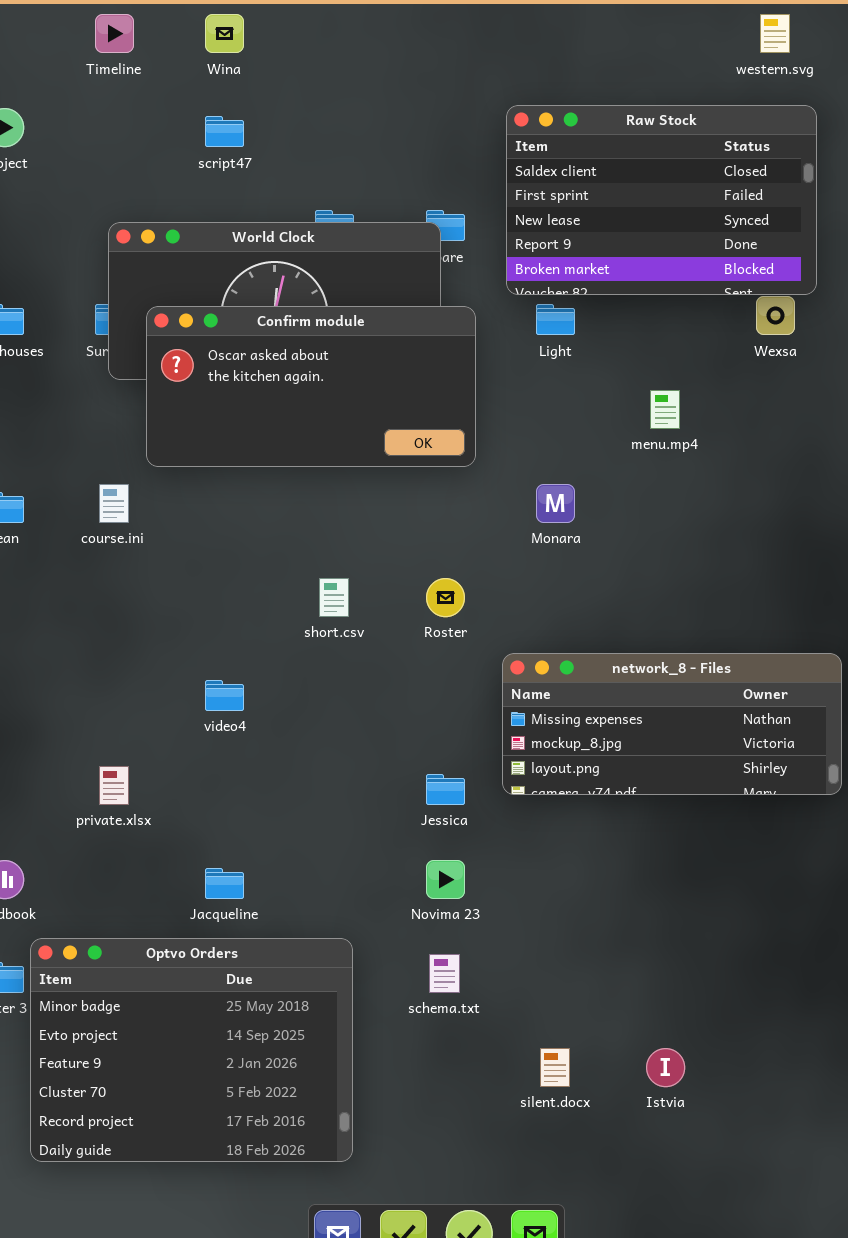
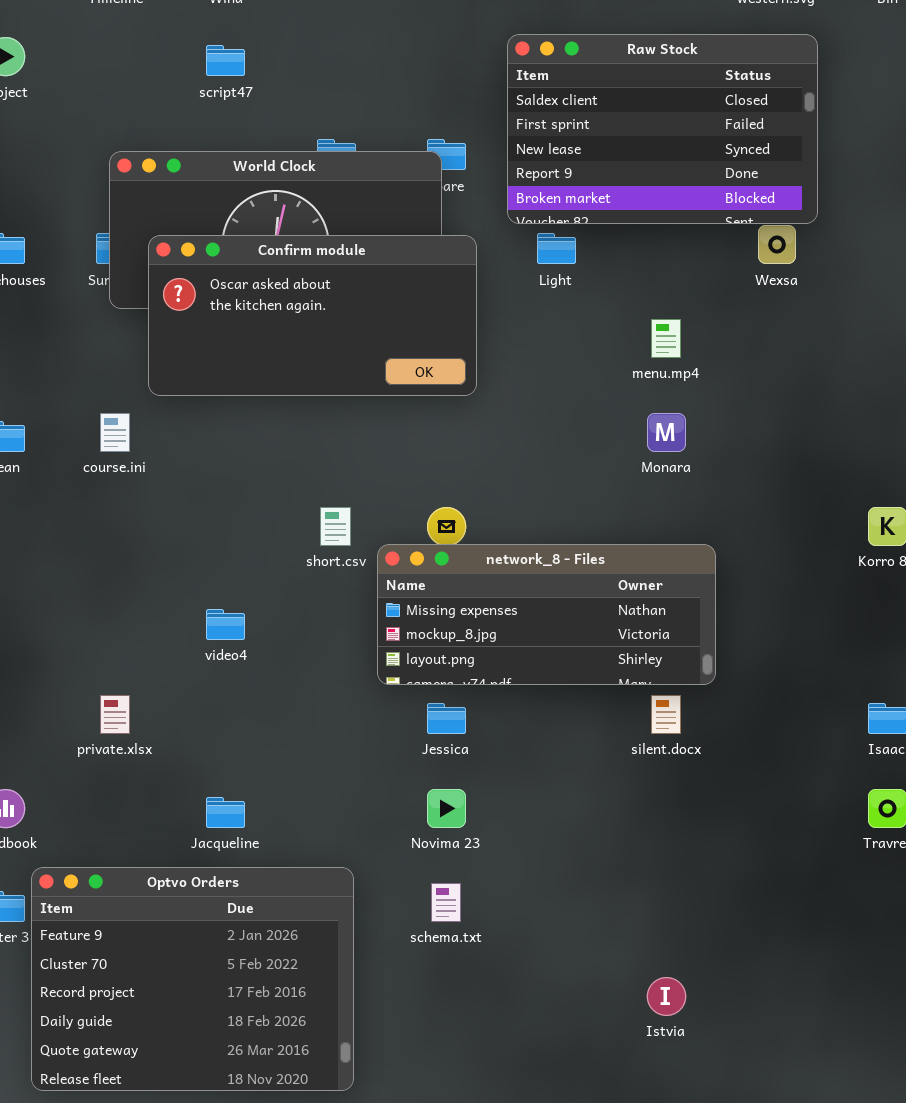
Monara: [536,484,575,523] -> [647,413,686,452], moved
network_8 - Files: [502,653,842,795] -> [377,544,716,685], moved
Optvo Orders: [30,938,353,1162] -> [31,867,354,1091], scrolled down 2 rows
silent.docx: [540,1048,570,1087] -> [651,695,681,734], moved

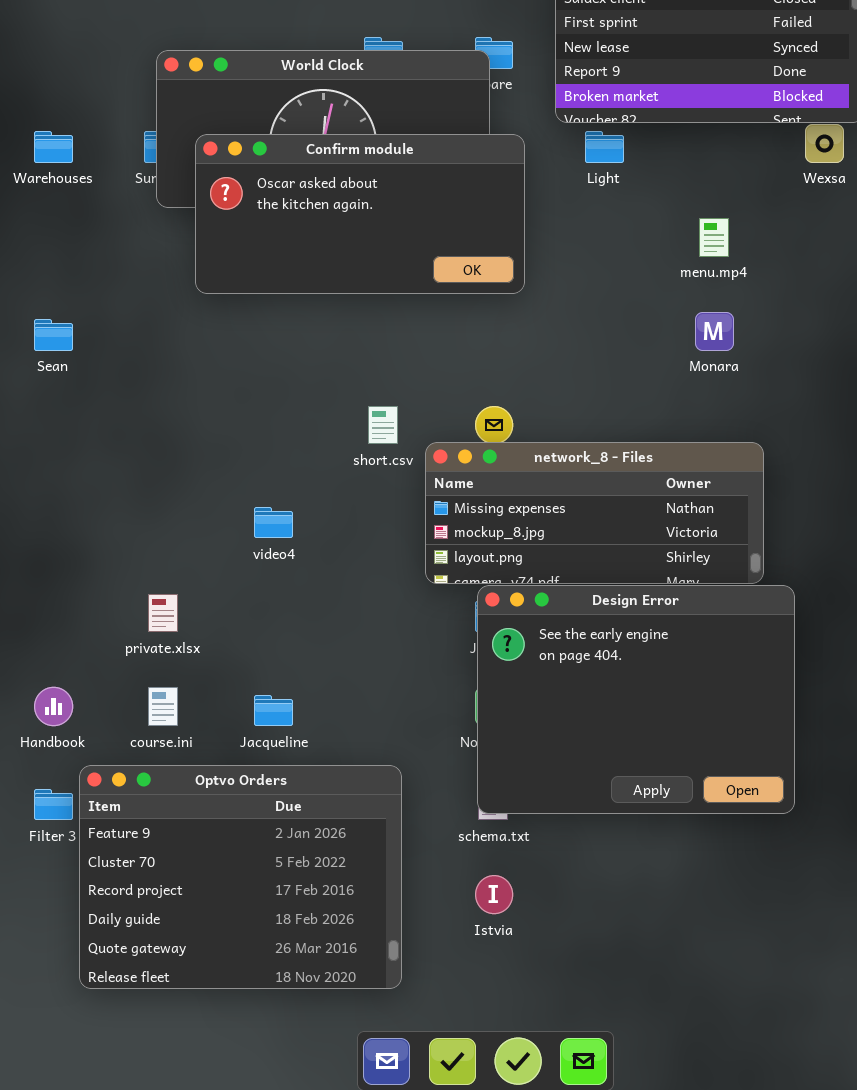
course.ini: [100,413,130,452] -> [148,687,178,726], moved
Design Error: none -> [477,585,795,814], opened
Istvia: [647,977,686,1016] -> [475,875,513,914], moved

